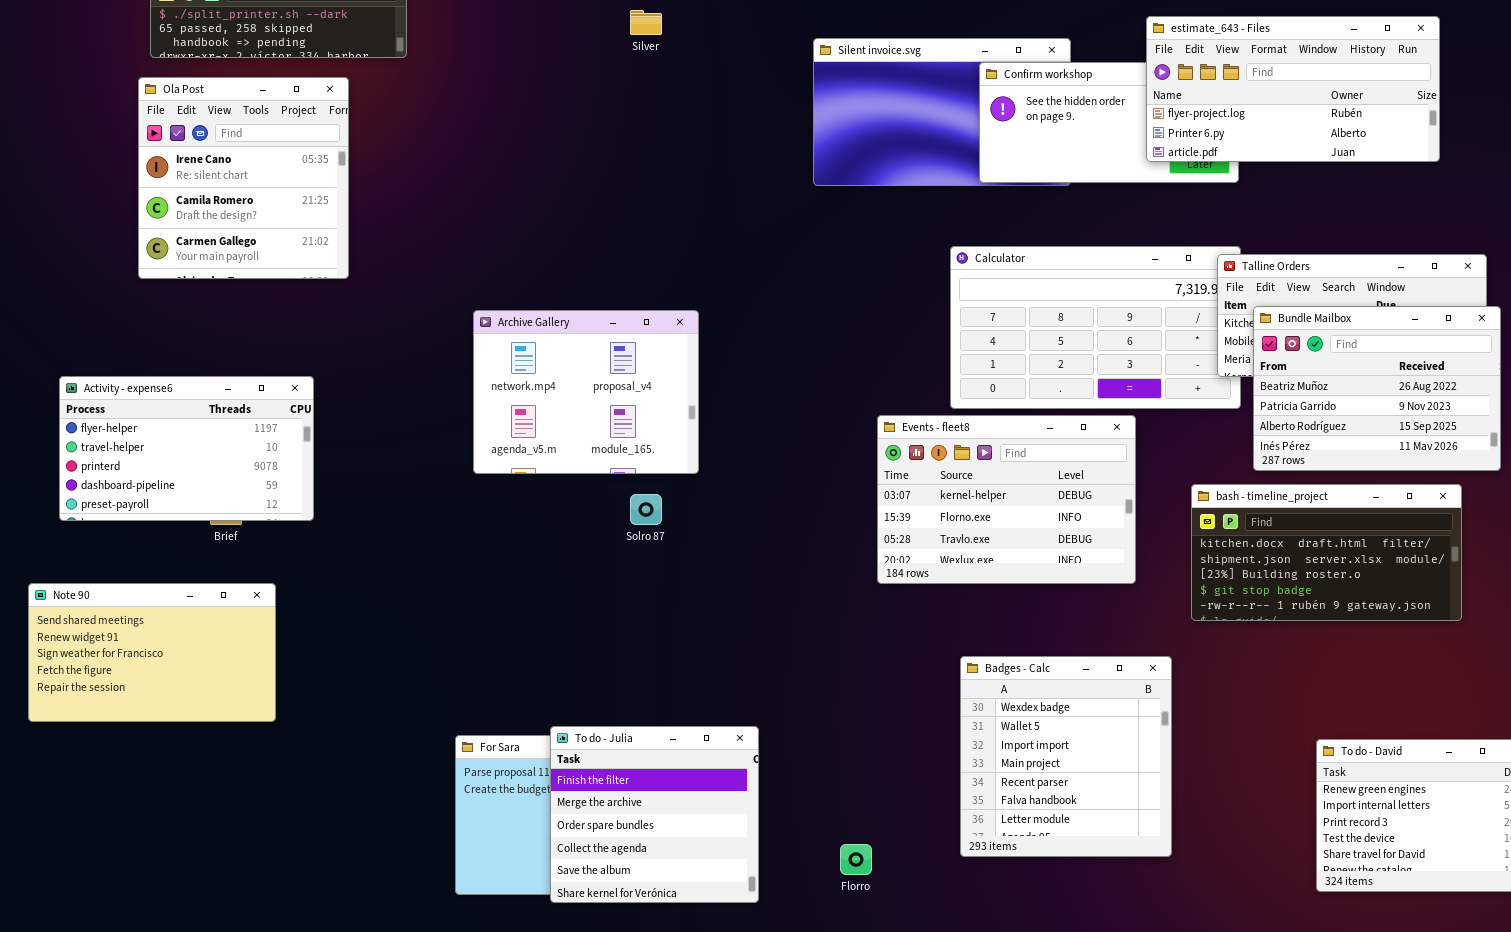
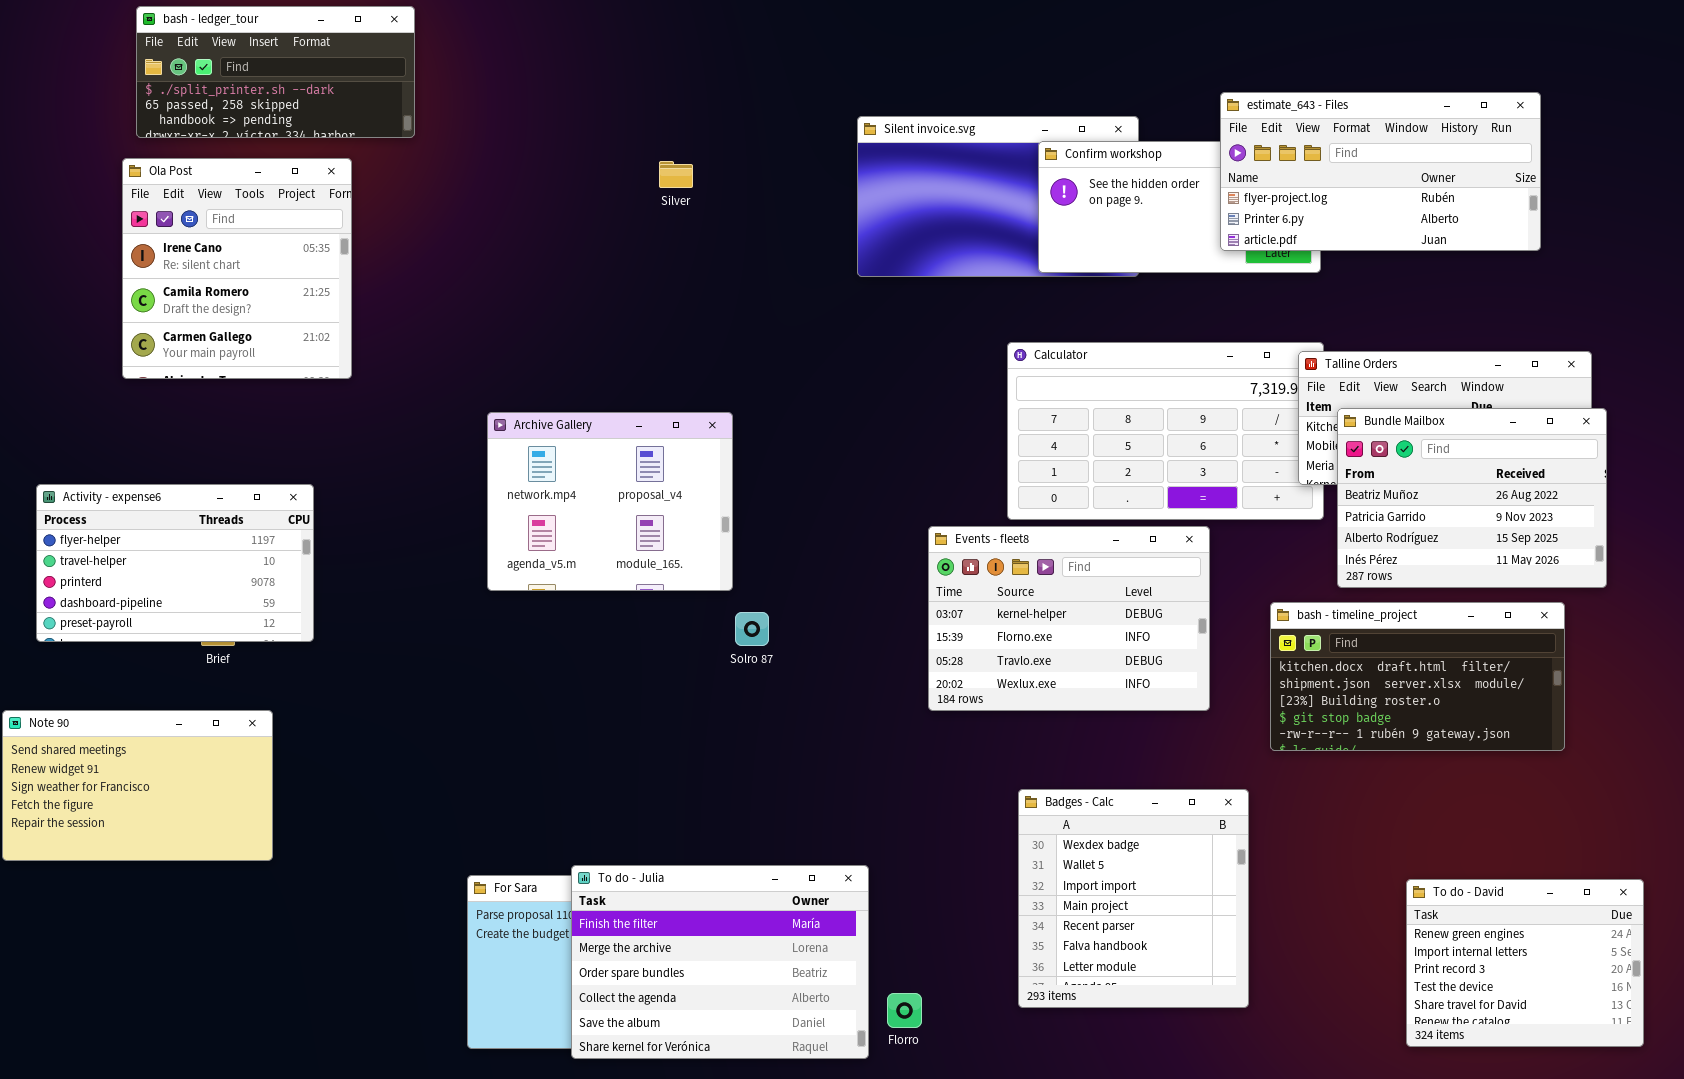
Silver: [630,10,662,35] -> [659,161,693,188], moved
Solro 87: [630,494,662,525] -> [735,612,769,646], moved
To do - Julia: [550,726,759,903] -> [571,865,869,1059], resized

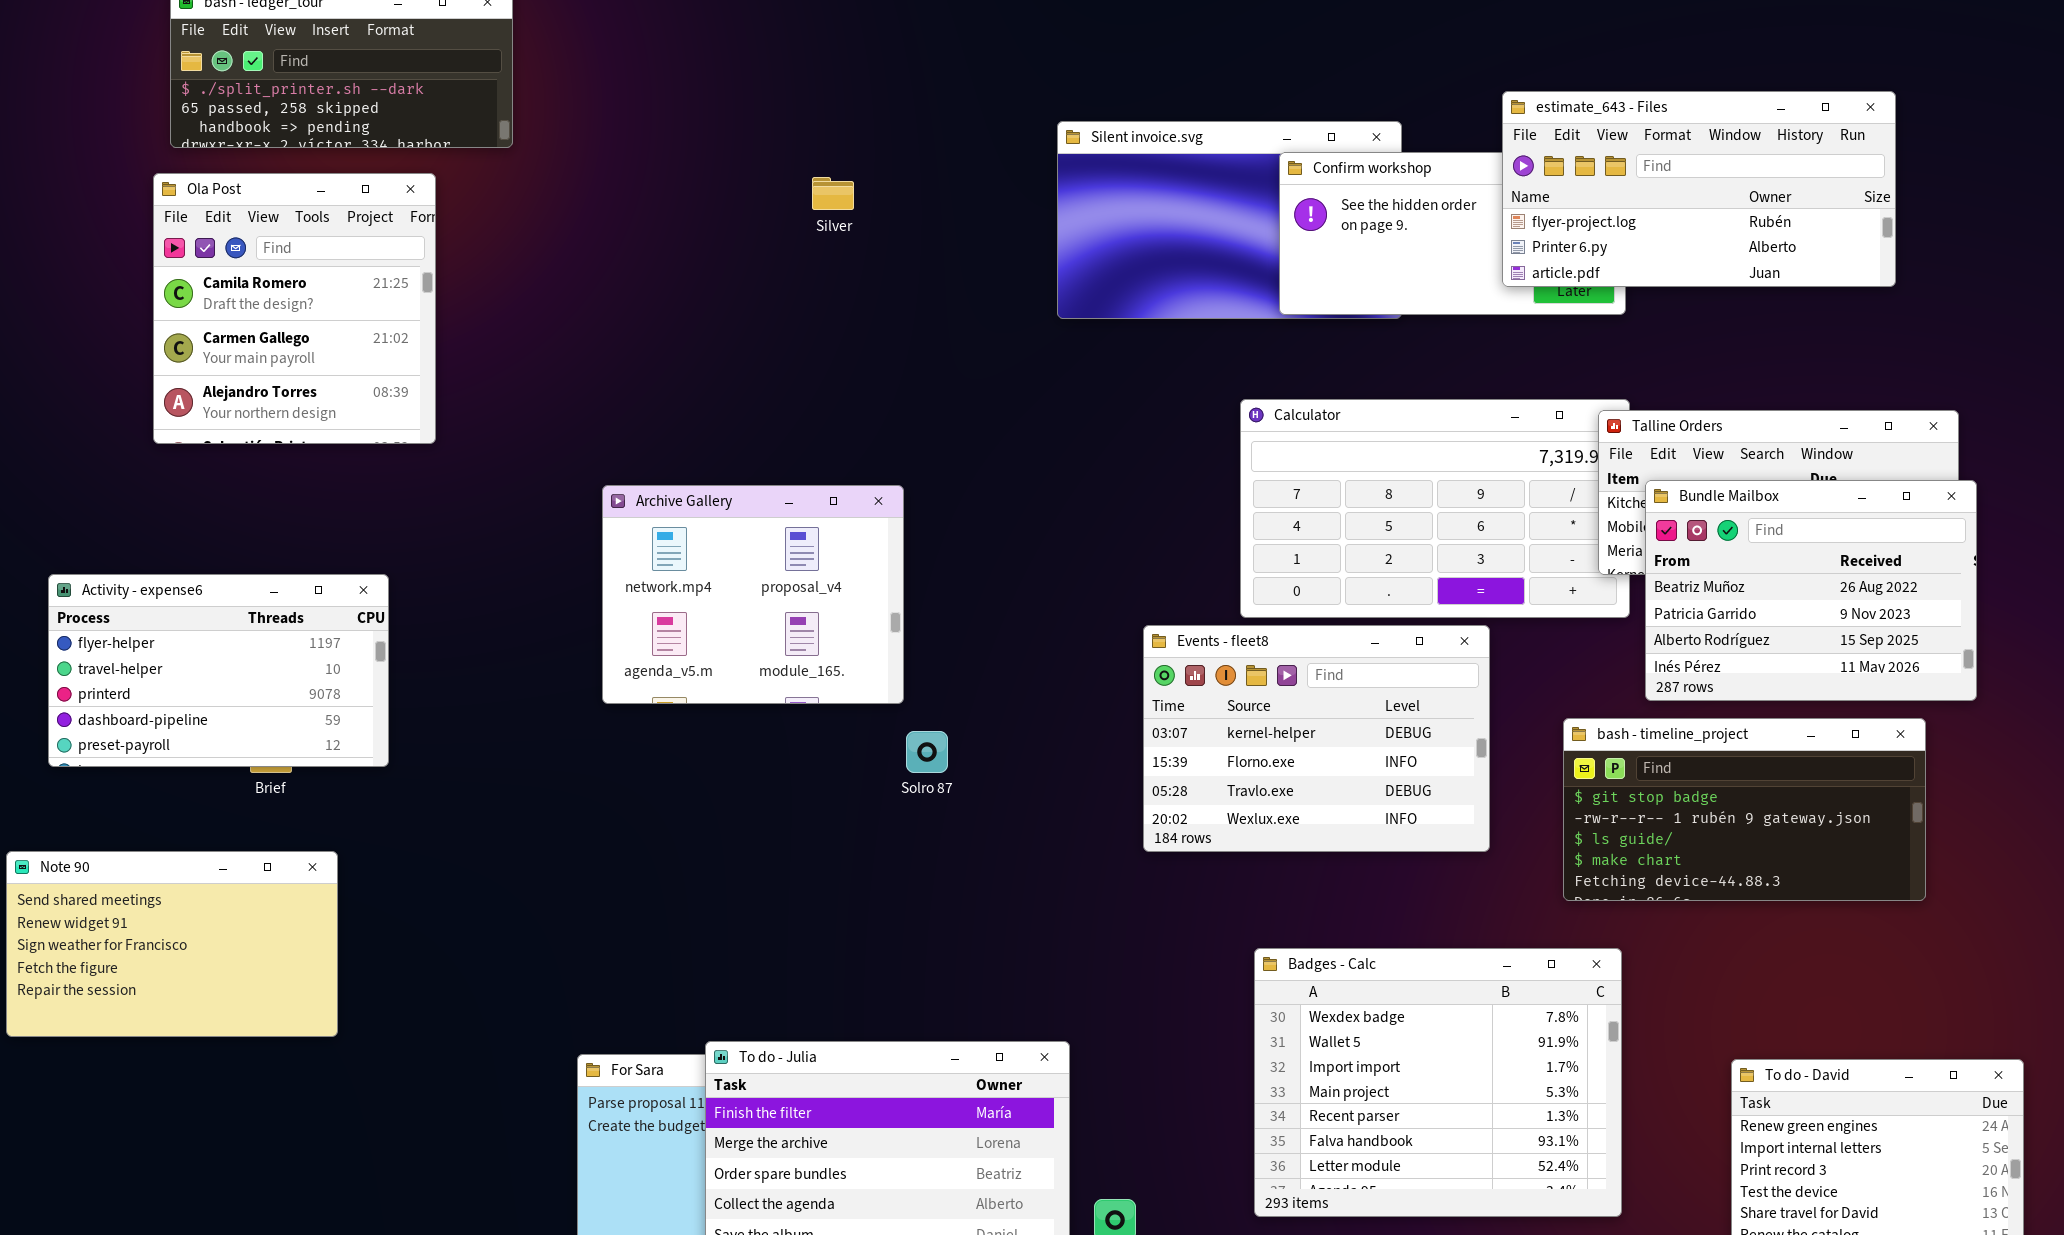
Ola Post: [122,158,352,379] -> [153,173,436,444], scrolled down 1 row
bash - timeline_project: [1270,602,1565,751] -> [1563,718,1926,901], scrolled down 3 rows
Badges - Calc: [1018,789,1249,1008] -> [1254,948,1622,1217], resized

